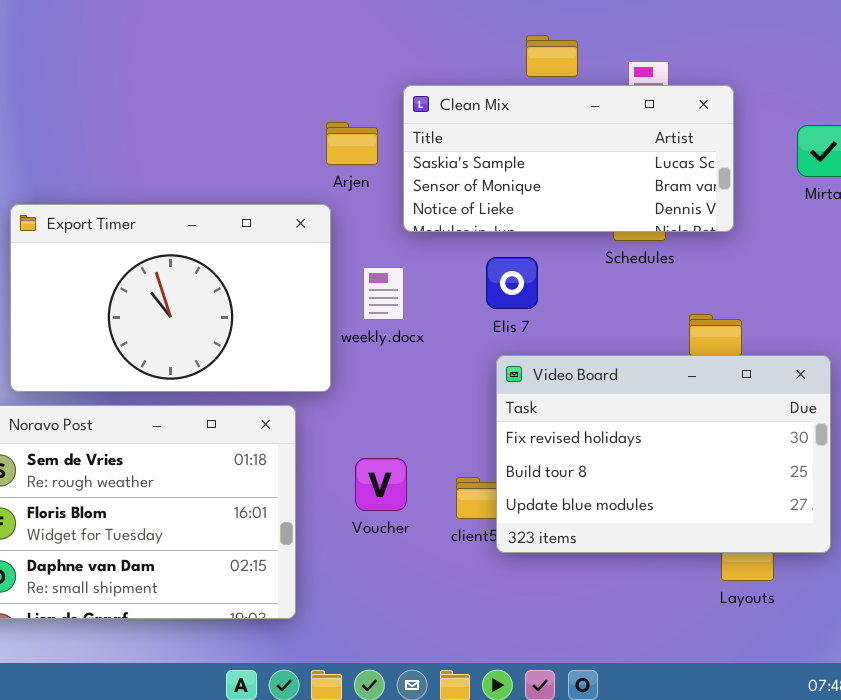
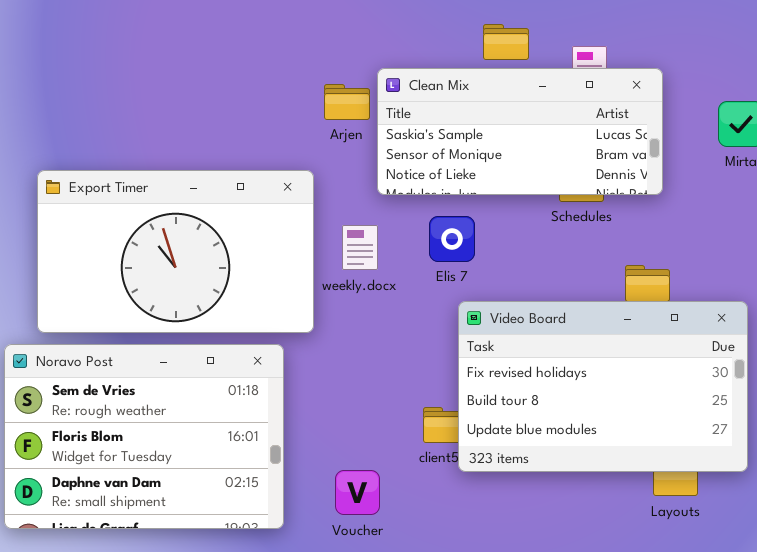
Arjen: [326,122,378,165] -> [324,84,370,120], moved
Elis 7: [486,257,538,309] -> [429,216,475,262], moved
Voucher: [355,458,407,511] -> [335,470,380,515], moved

